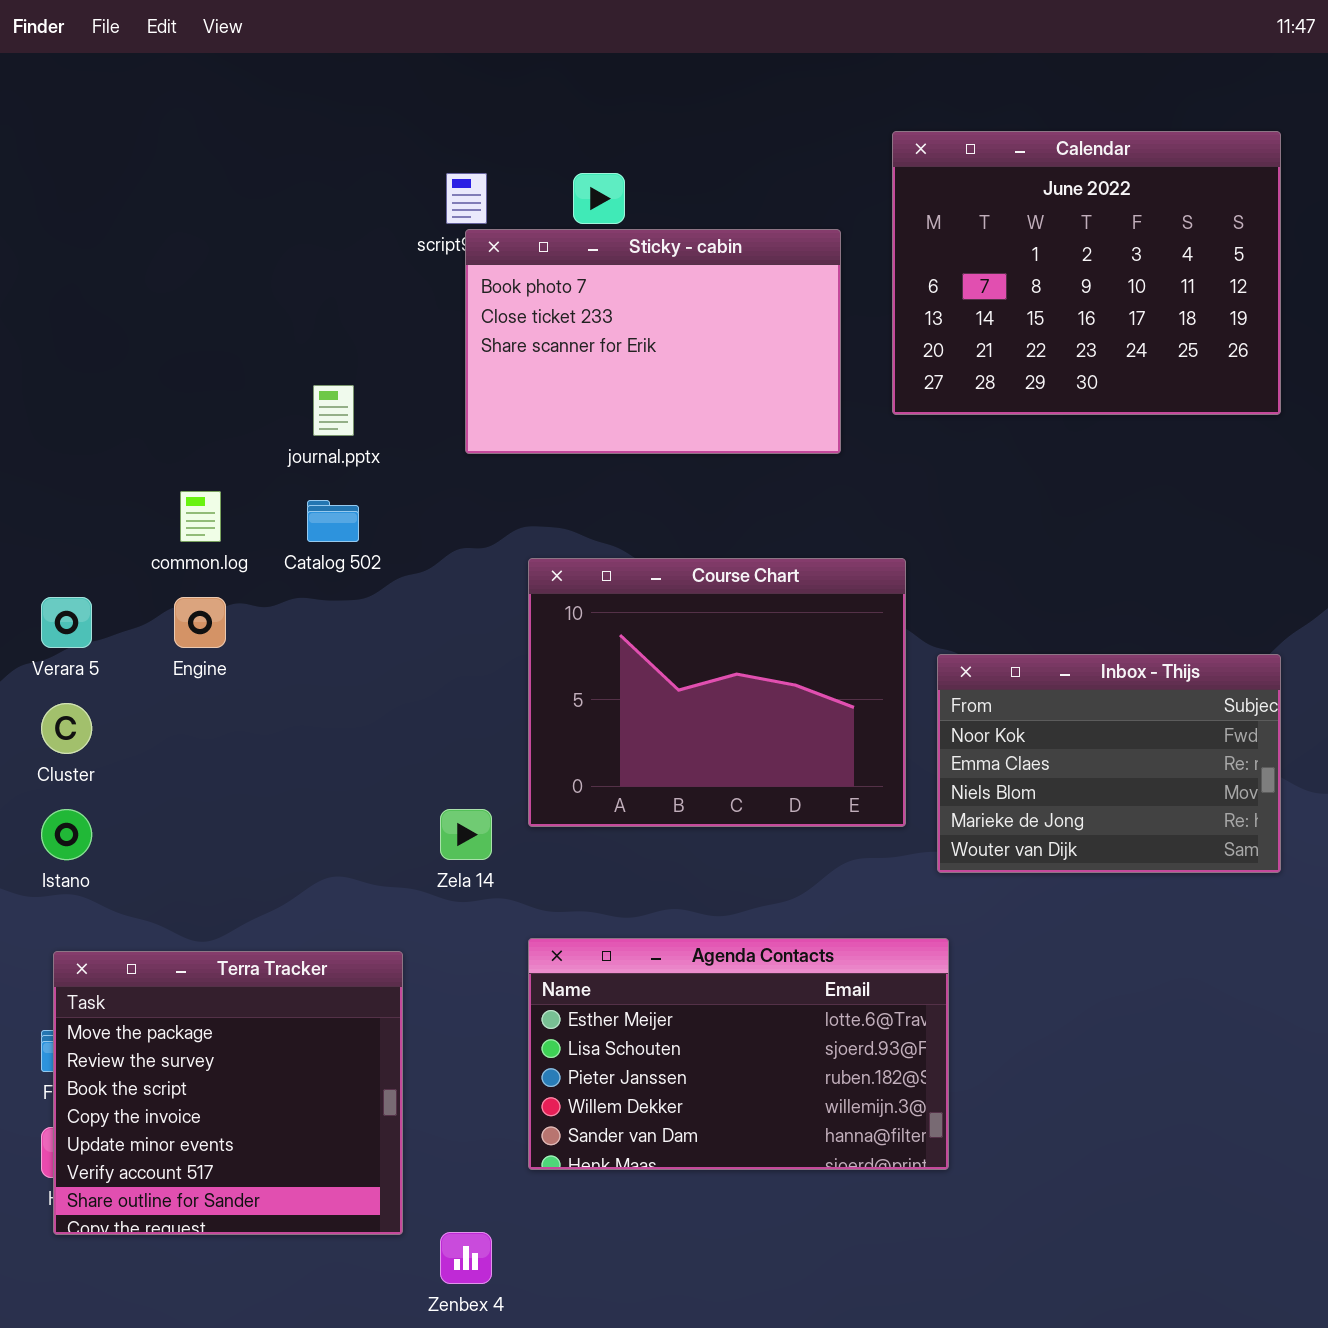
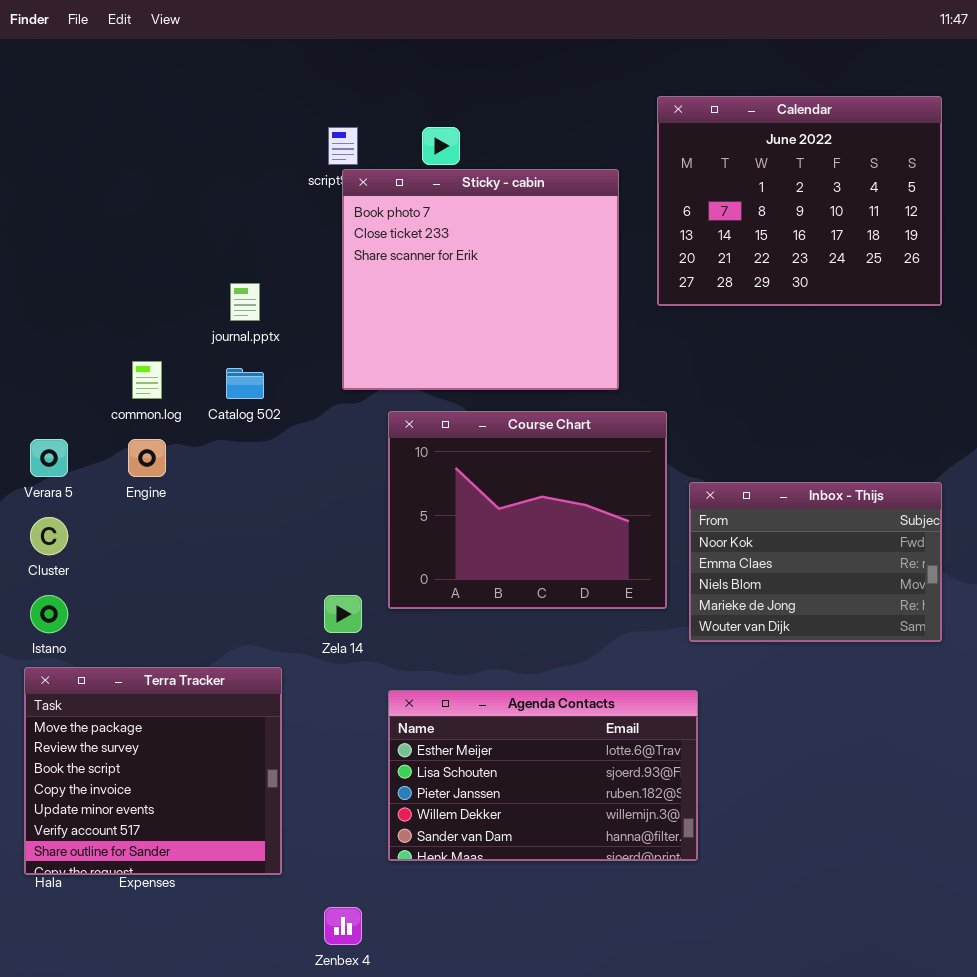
Sticky - cabin: [465,229,841,454] -> [342,169,619,390], resized
Terra Tracker: [53,951,403,1235] -> [24,667,282,875], moved

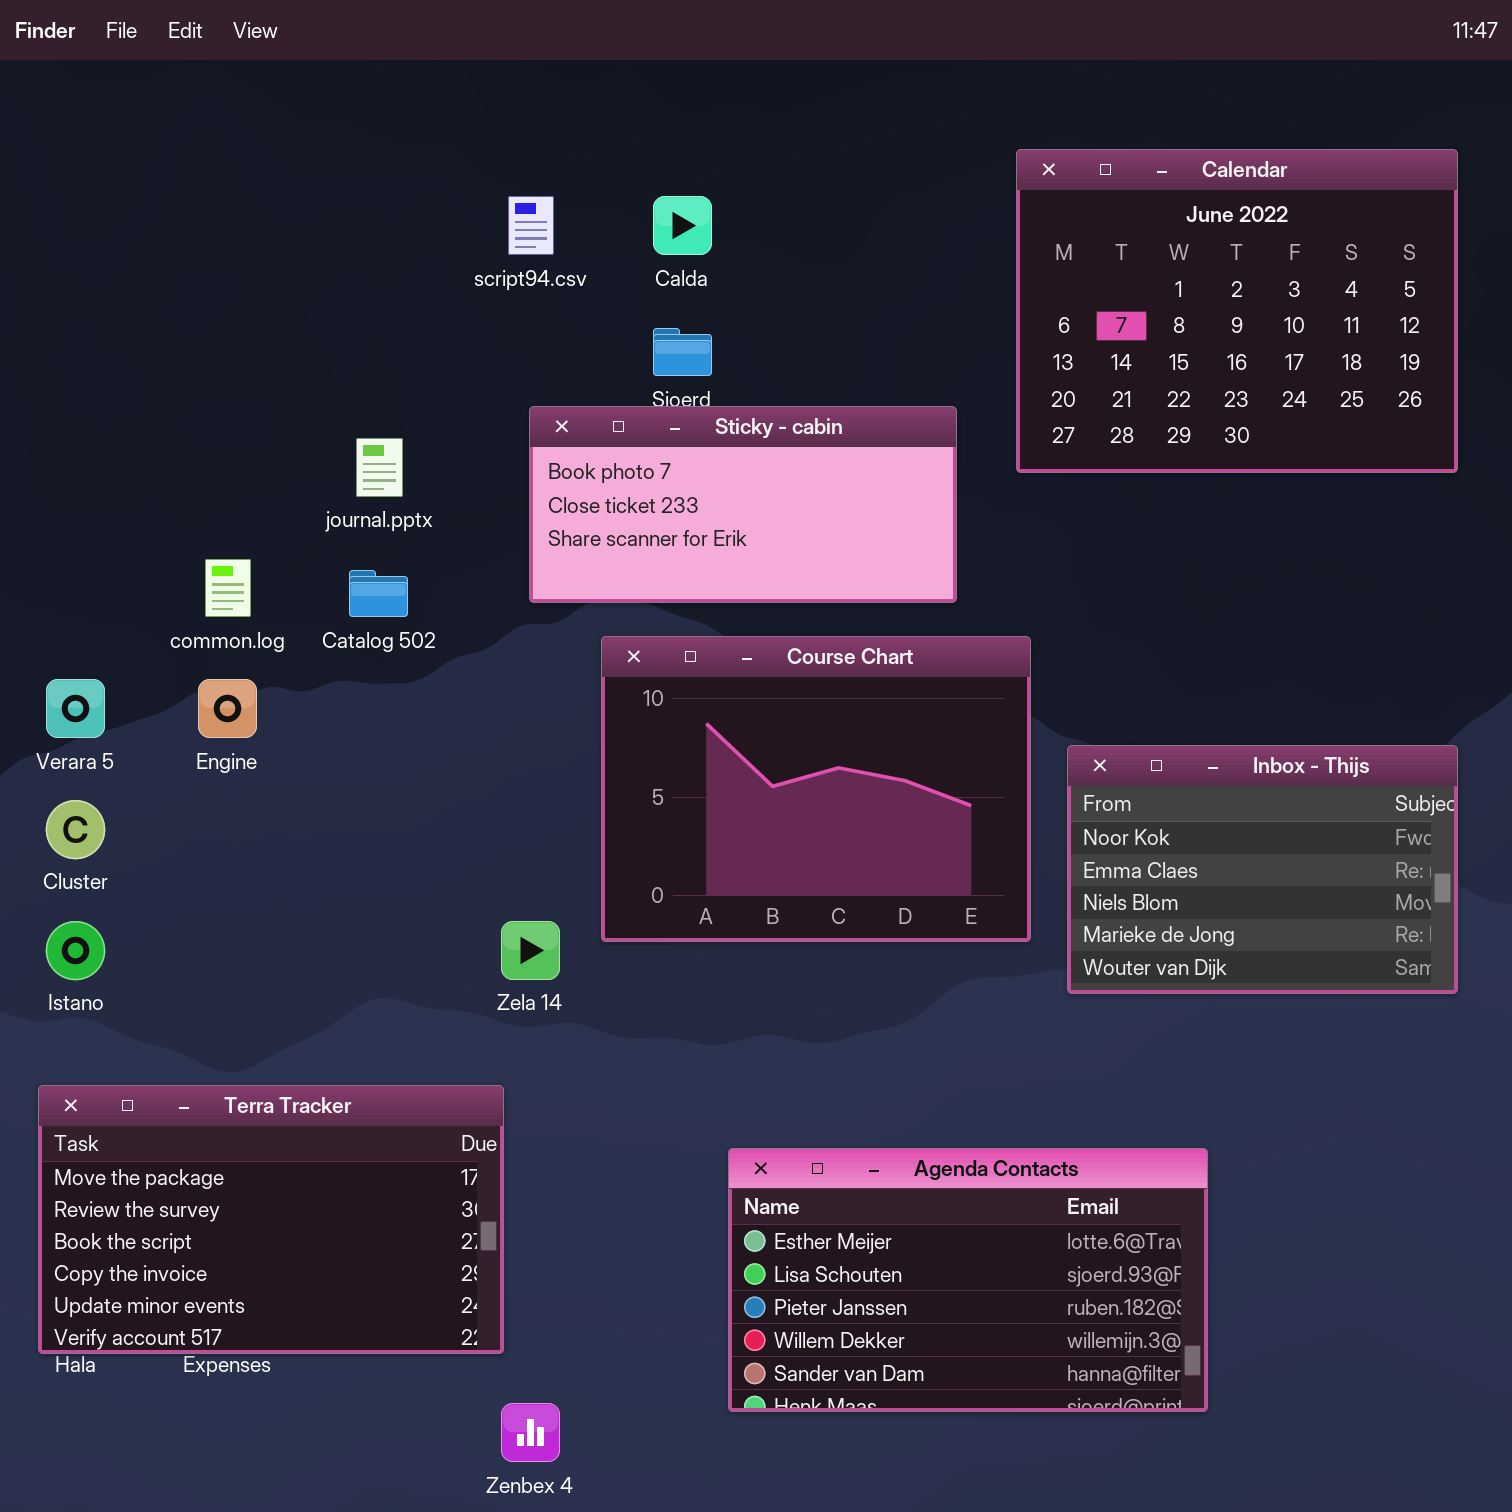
Sticky - cabin: [342,169,619,390] -> [529,406,957,603], resized
Terra Tracker: [24,667,282,875] -> [38,1085,504,1354], resized
Agenda Contacts: [388,690,698,861] -> [728,1148,1208,1412], moved

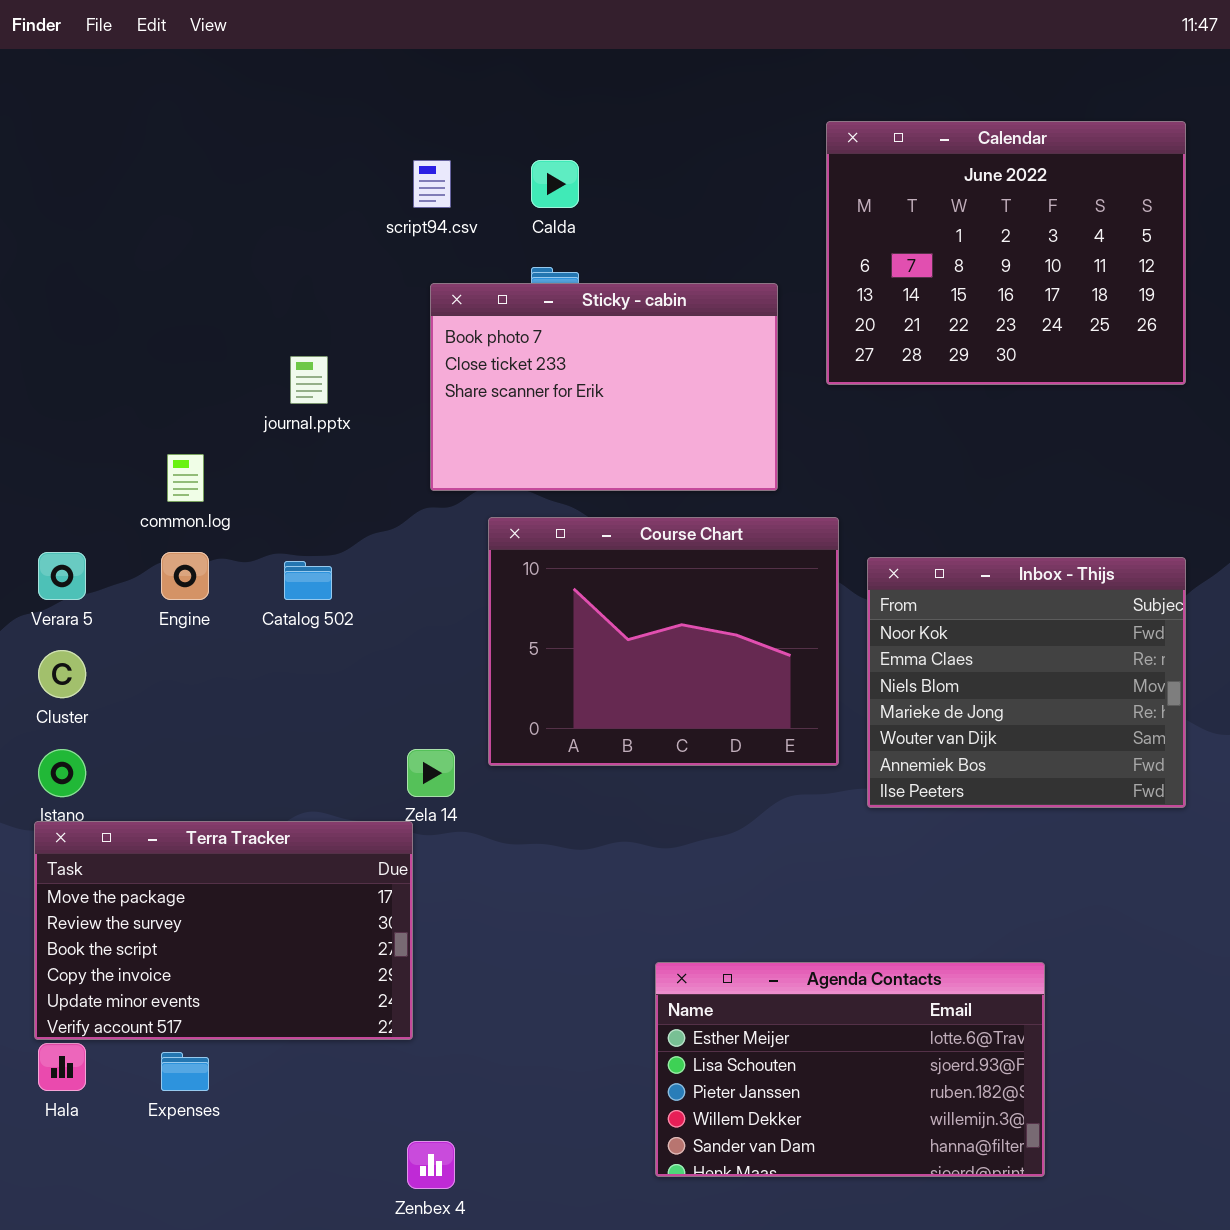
Sticky - cabin: [529,406,957,603] -> [430,283,778,491], resized
Catalog 502: [349,570,408,617] -> [284,561,332,600], moved
Inbox - Thijs: [1067,745,1458,994] -> [867,557,1186,808], resized
Terra Tracker: [38,1085,504,1354] -> [34,821,413,1040], moved
Agenda Contacts: [728,1148,1208,1412] -> [655,962,1045,1177], moved

